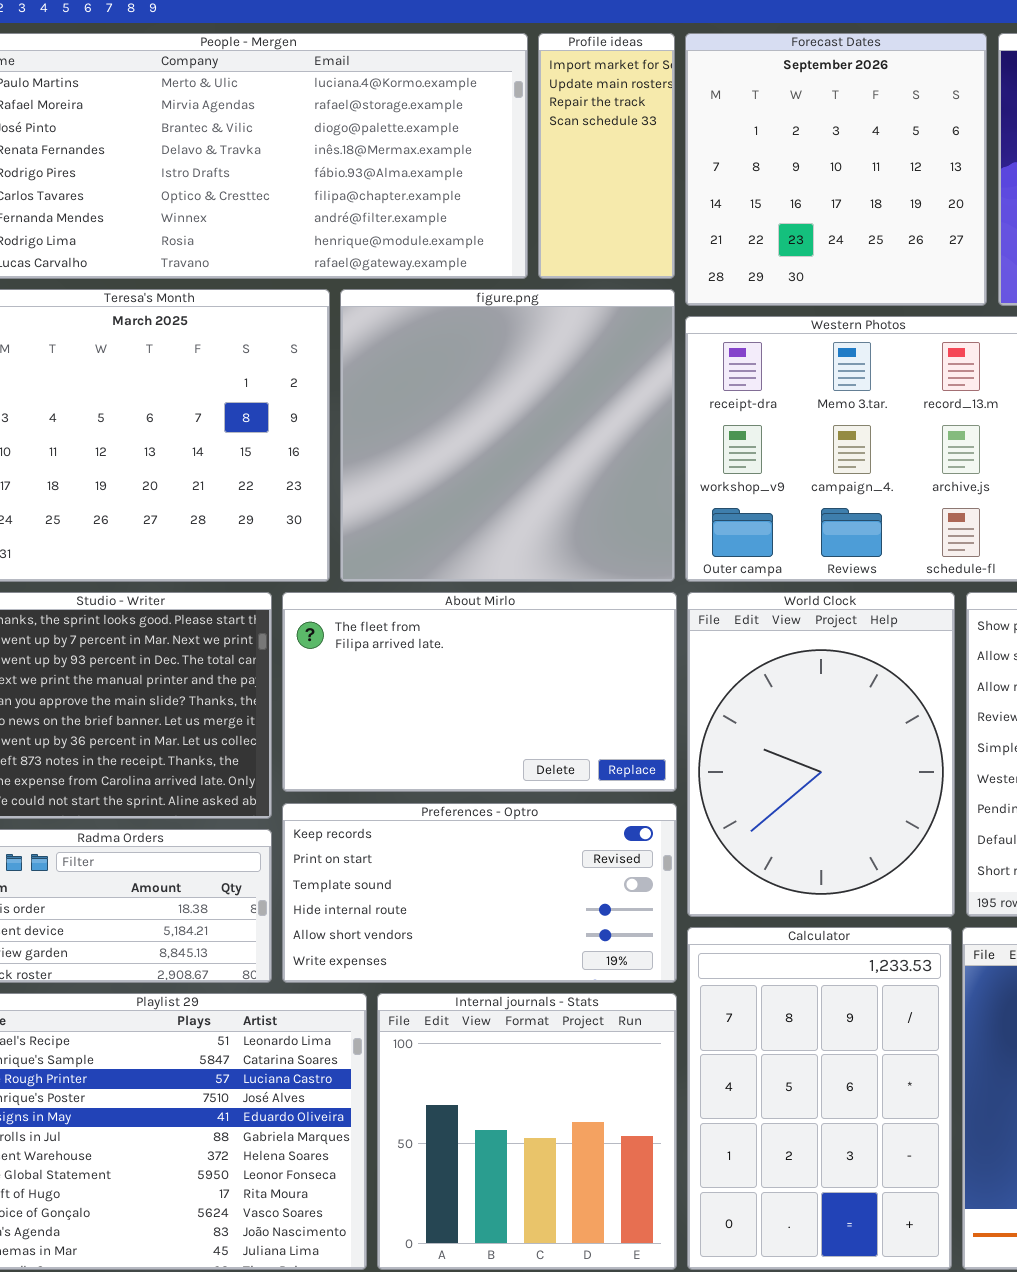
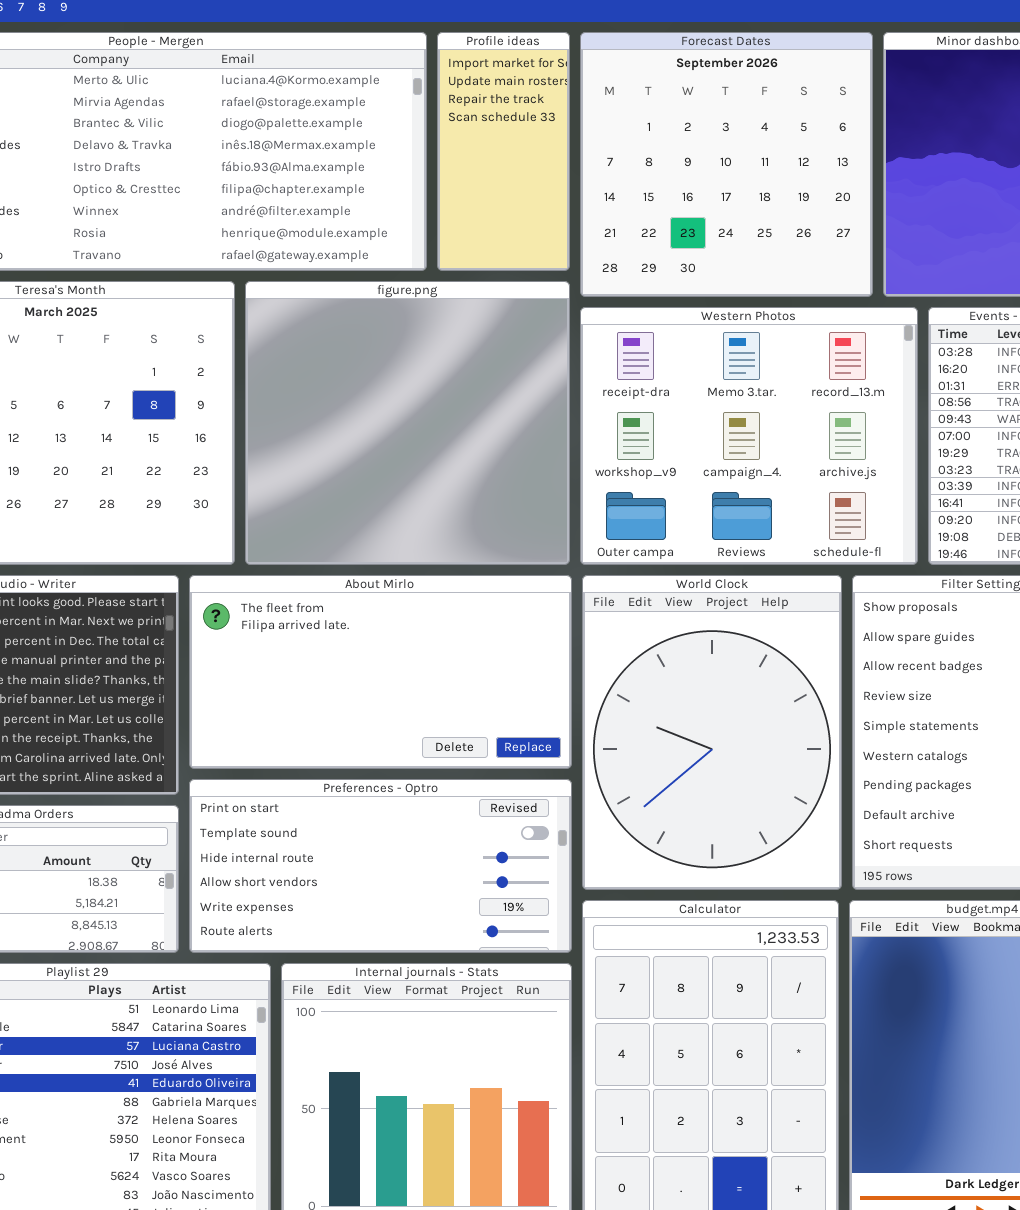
Preferences - Optro: [282,803,677,983] -> [189,779,572,953], scrolled down 1 row

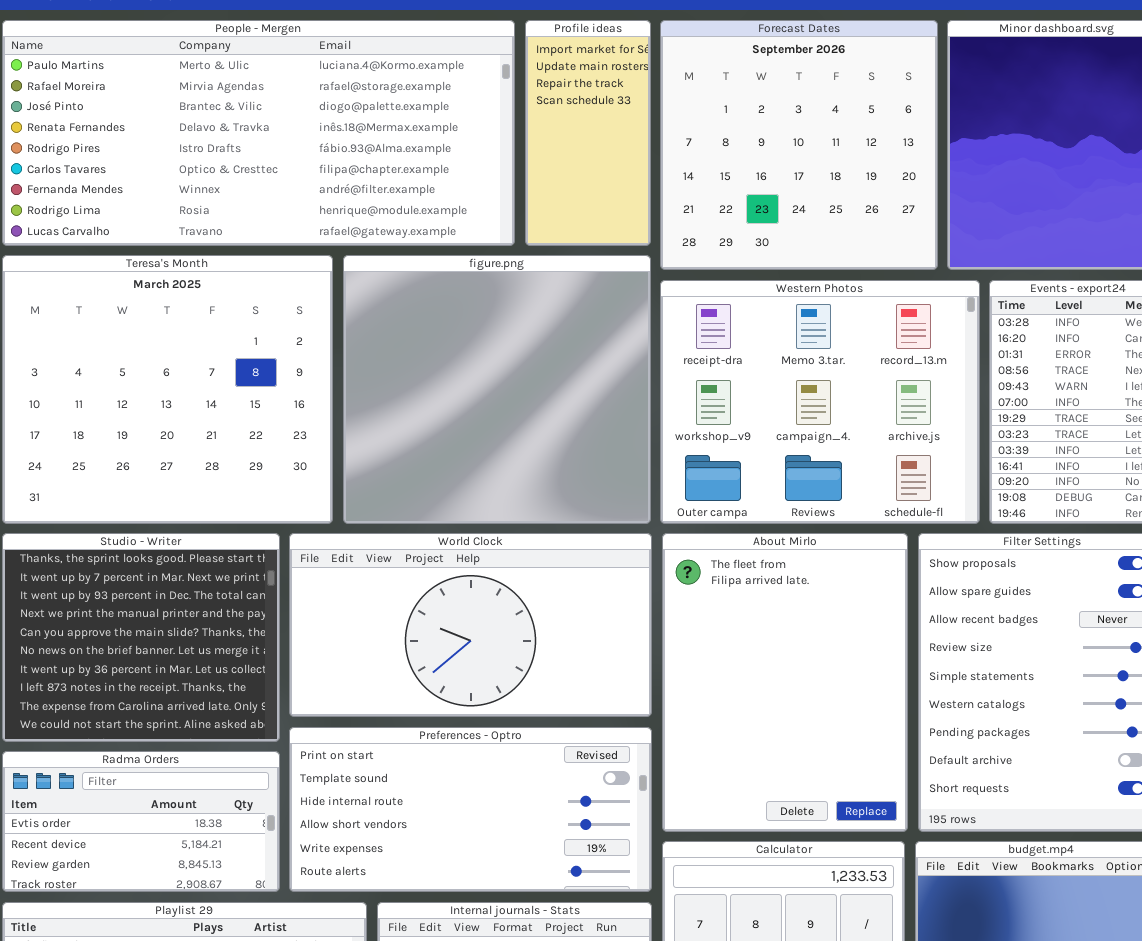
About Mirlo: [189,575,572,769] -> [662,533,908,832], moved, resized
World Clock: [582,575,842,890] -> [289,533,652,717], moved, resized

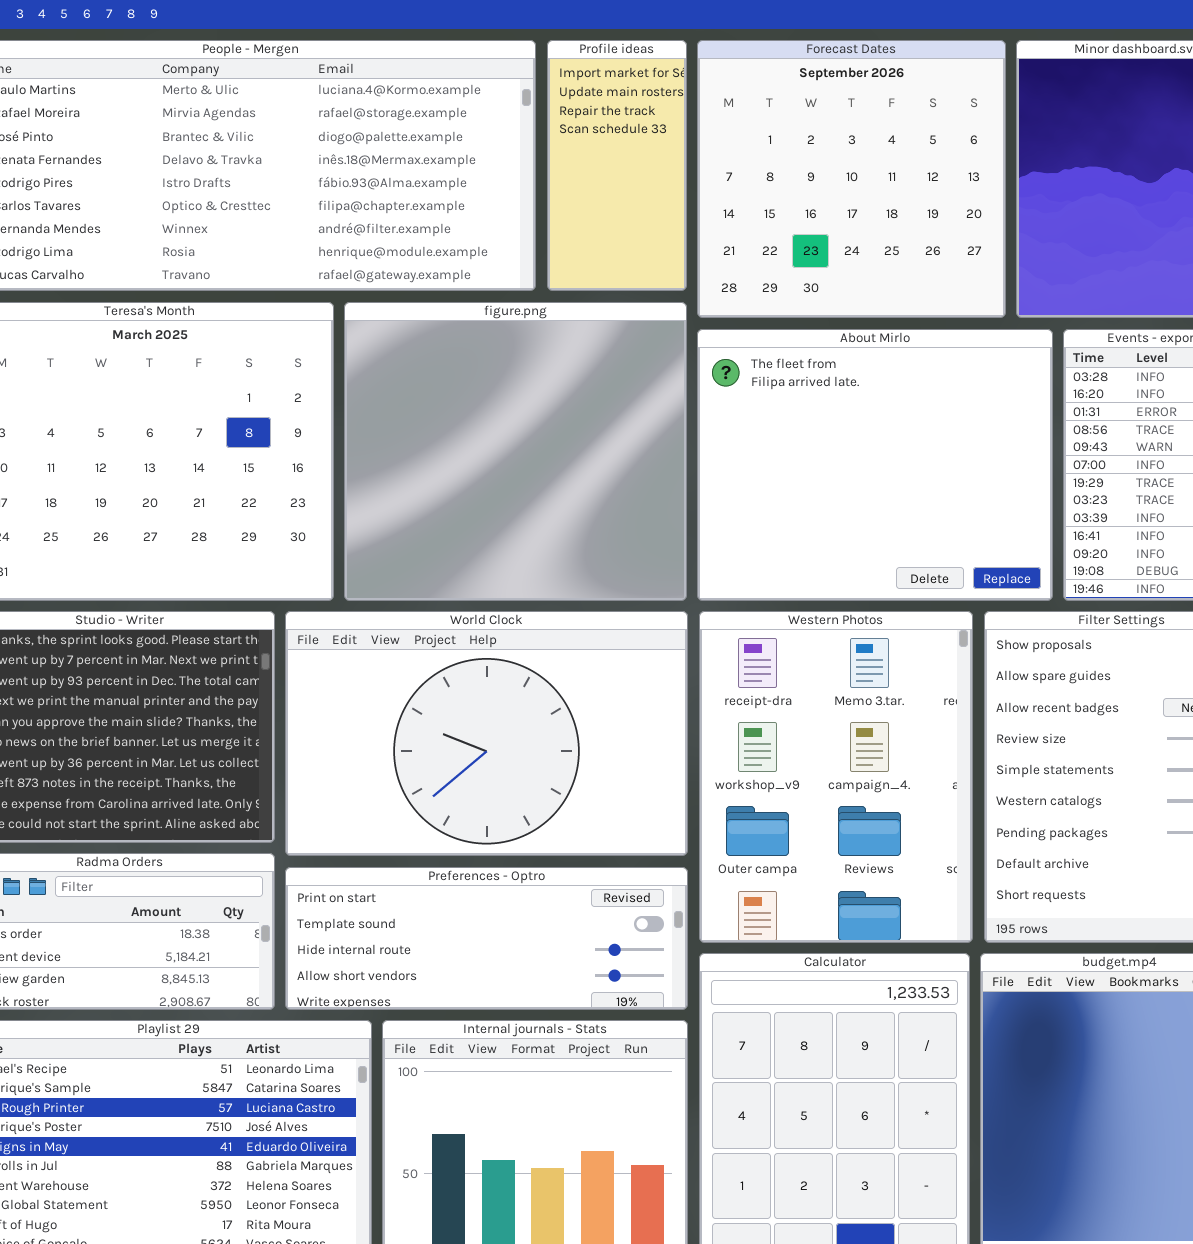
Western Photos: [660,280,980,524] -> [699,611,973,943], moved, resized
World Clock: [289,533,652,717] -> [285,611,688,856], resized
About Mirlo: [662,533,908,832] -> [697,329,1053,601], moved, resized
Preferences - Optro: [289,727,652,892] -> [285,867,688,1010], resized

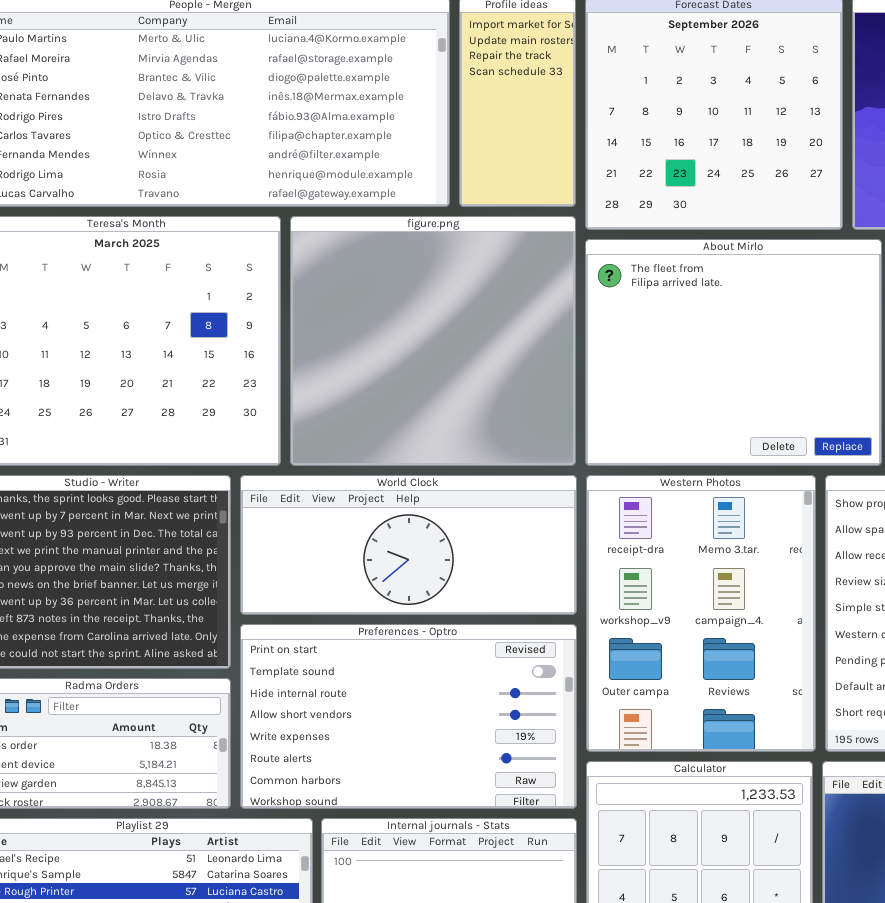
World Clock: [285,611,688,856] -> [240,475,577,615], resized
Preferences - Optro: [285,867,688,1010] -> [240,624,577,809], resized

